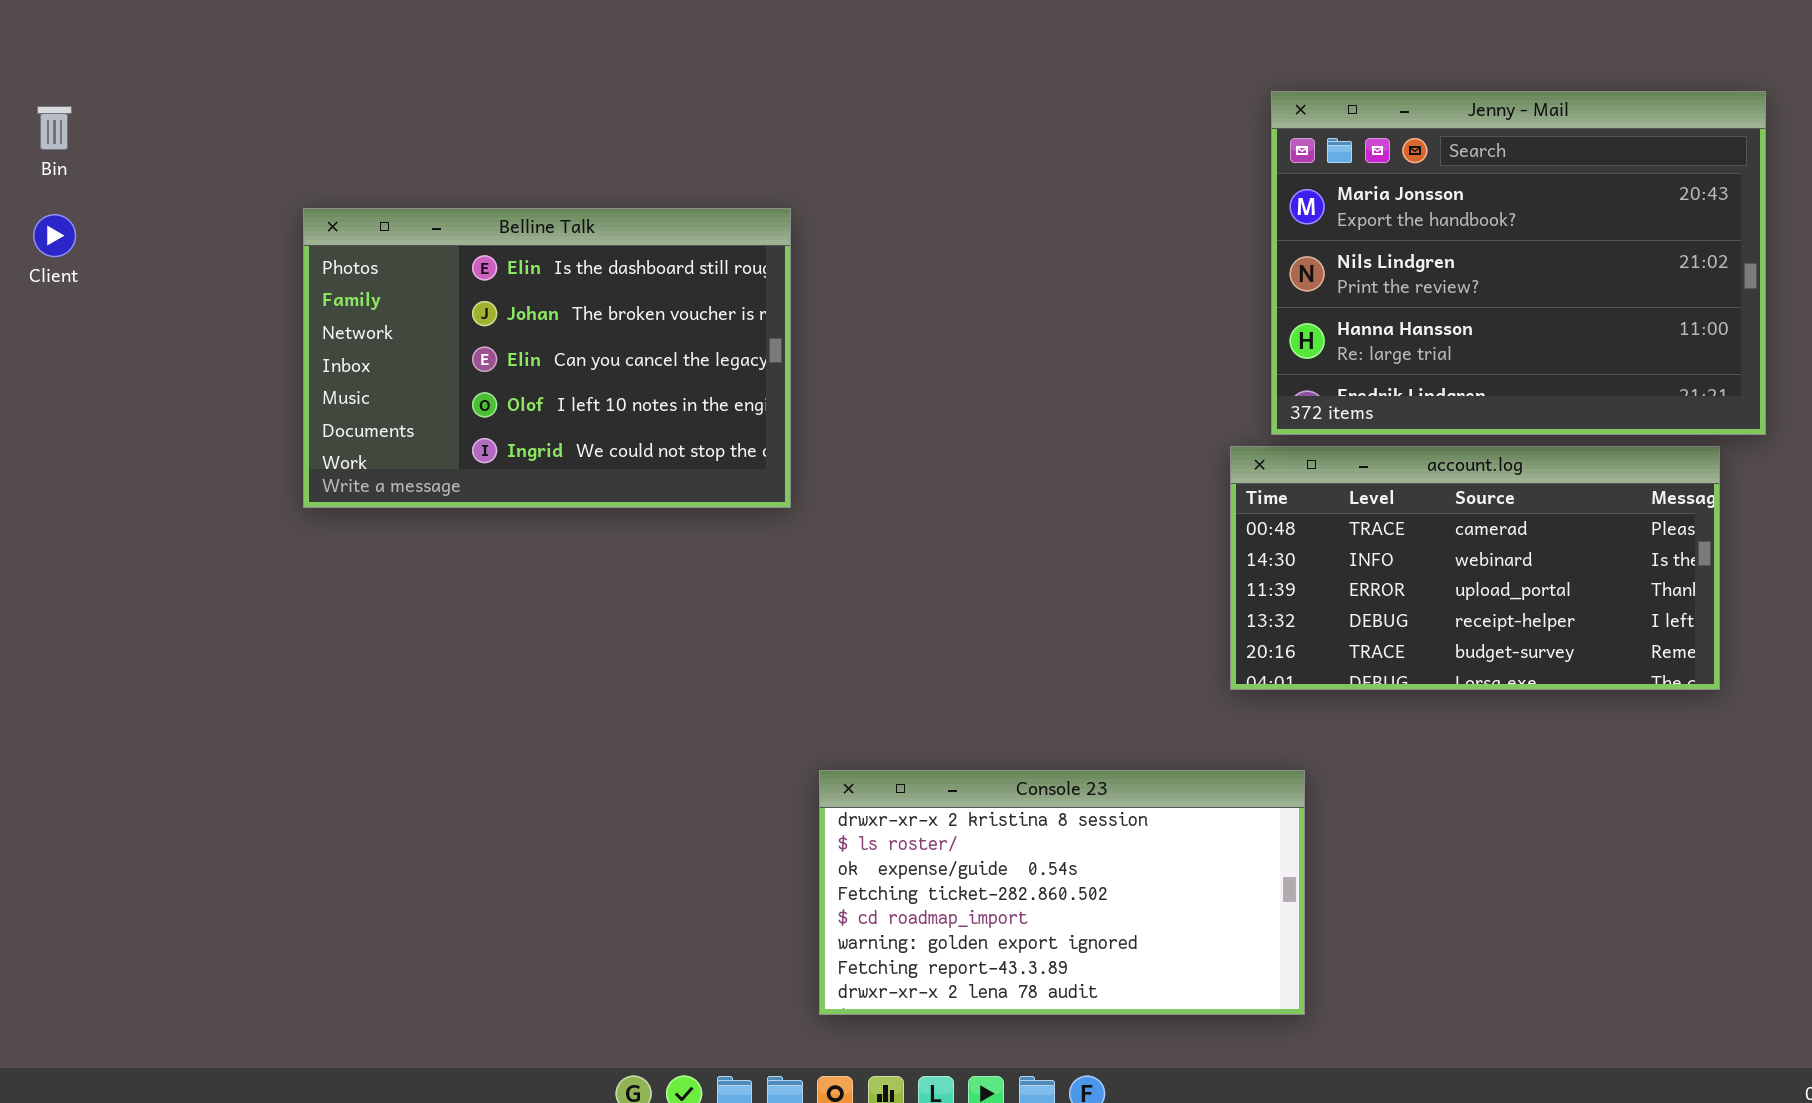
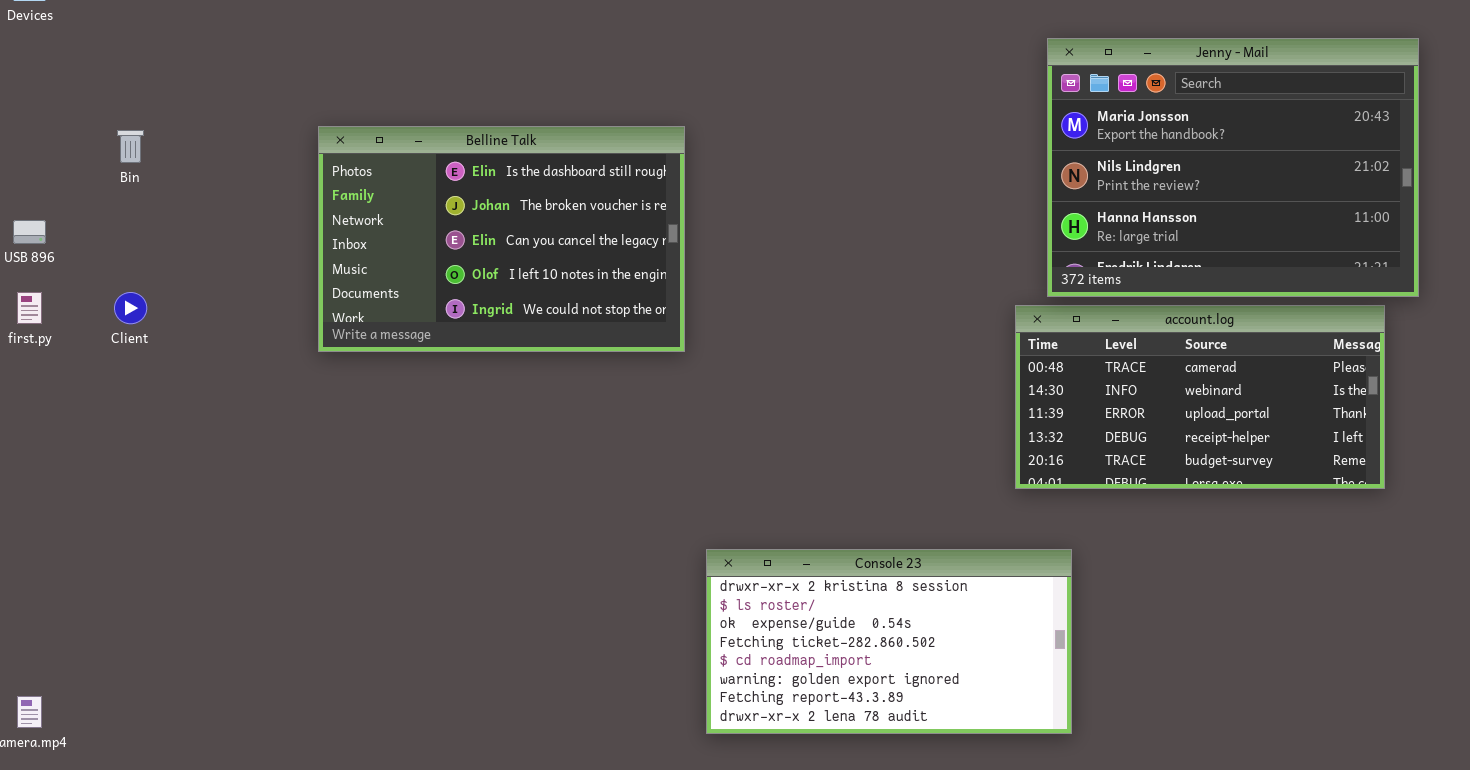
Bin: [37,106,72,150] -> [117,130,144,163], moved
Client: [33,214,76,257] -> [114,292,147,324], moved

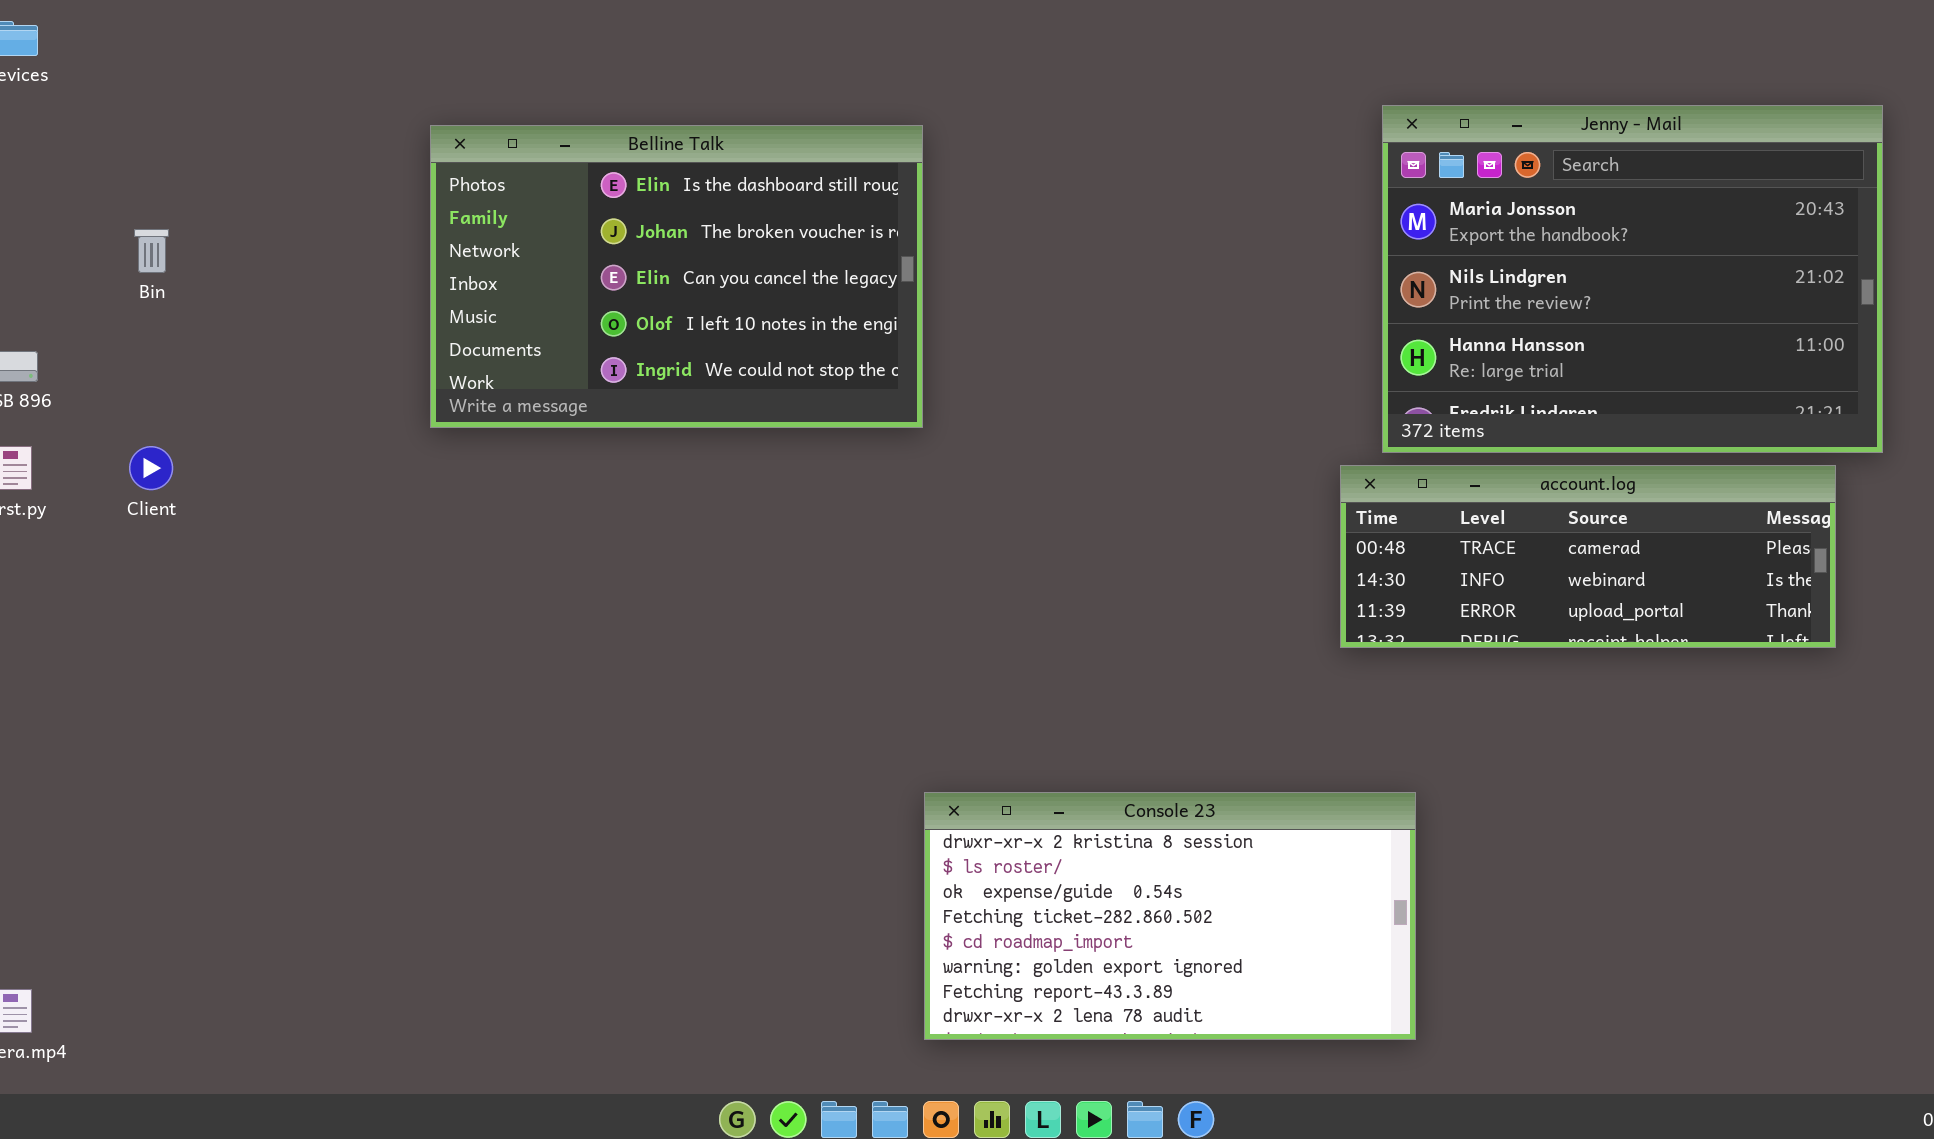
Belline Talk: [318,126,685,352] -> [430,125,923,428], moved
account.log: [1015,305,1385,489] -> [1340,465,1836,648], resized

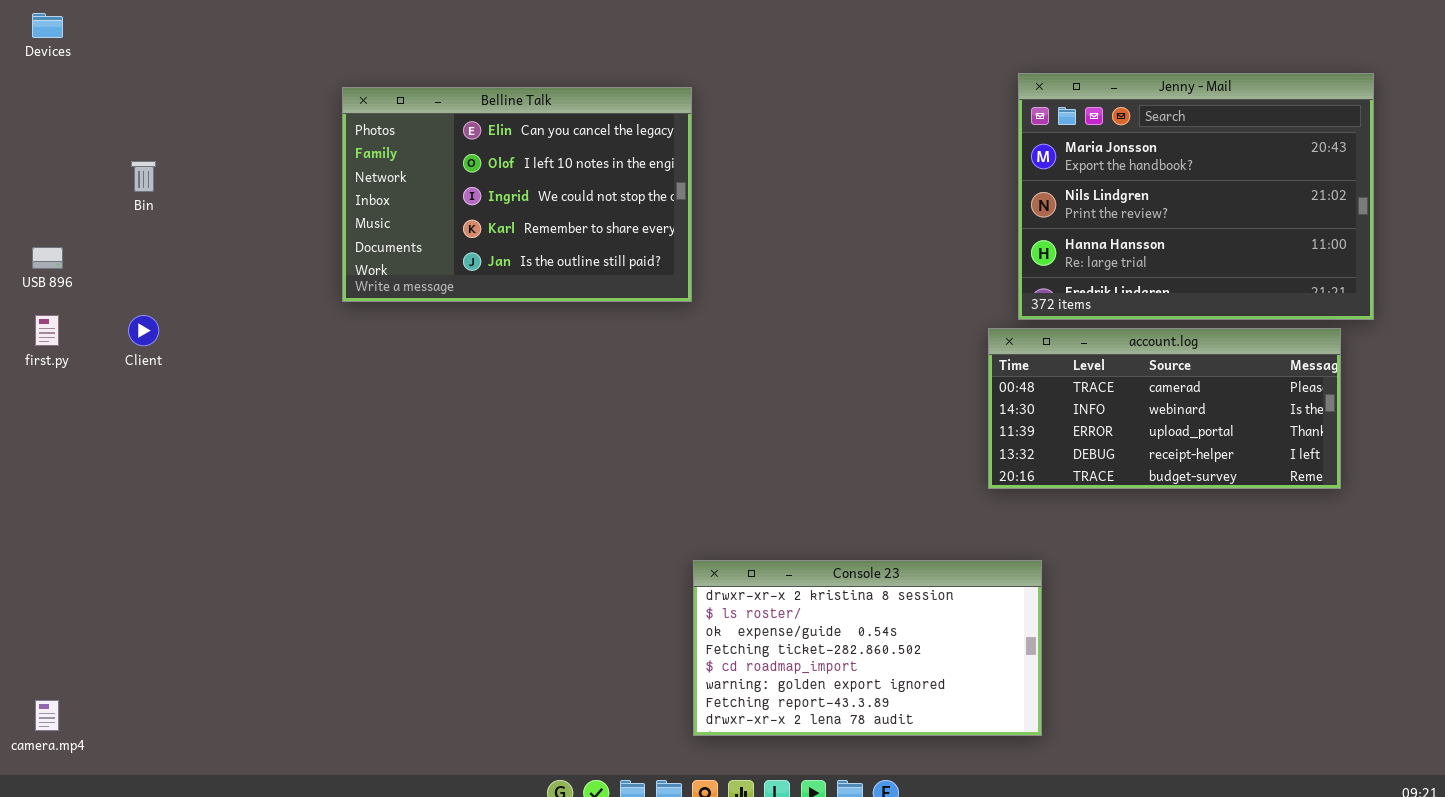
Belline Talk: [430,125,923,428] -> [342,87,692,302], scrolled down 2 rows
account.log: [1340,465,1836,648] -> [988,328,1341,489], resized

